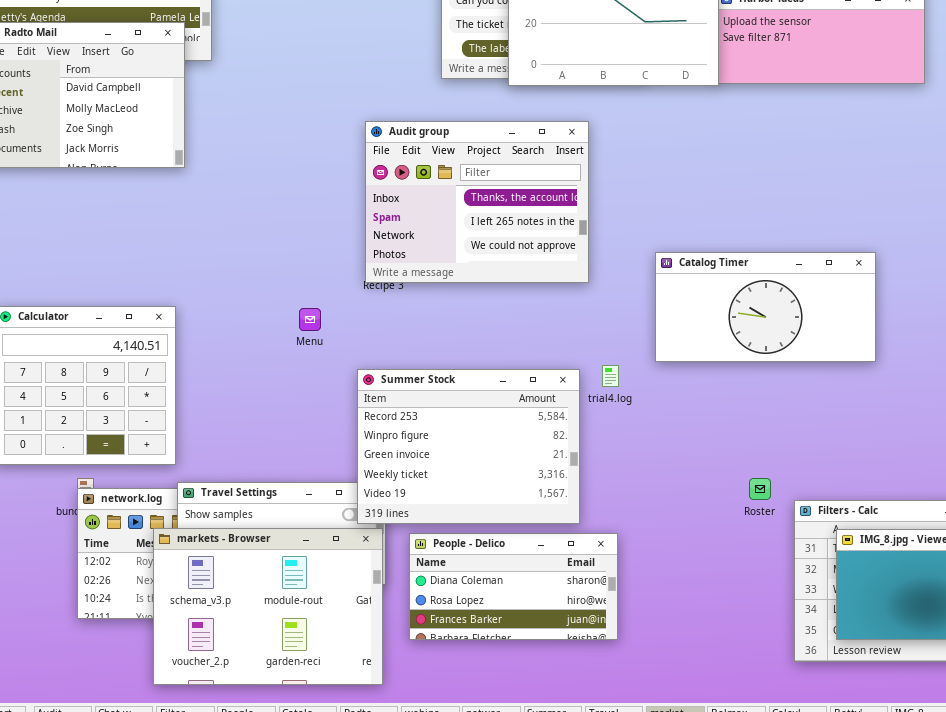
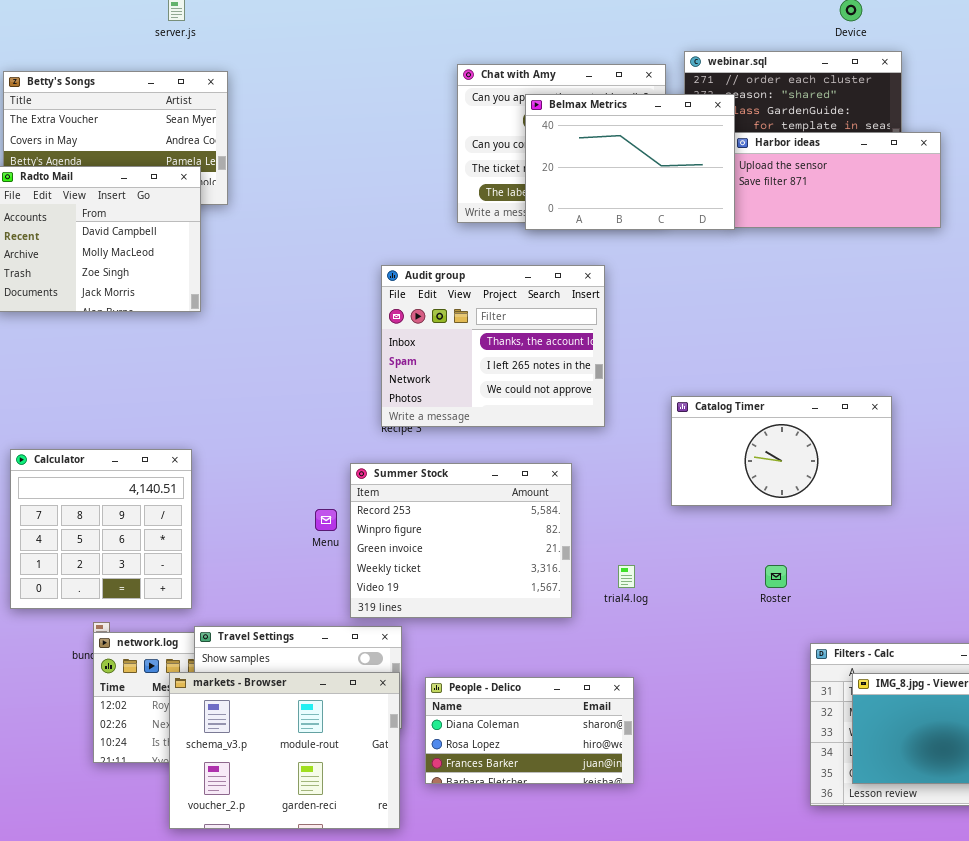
Menu: [299,308,321,331] -> [315,509,337,531], moved
trial4.log: [602,365,619,387] -> [618,565,635,588], moved
Summer Stock: [357,369,580,524] -> [350,463,572,618], moved
Roster: [749,478,771,500] -> [765,565,787,588], moved

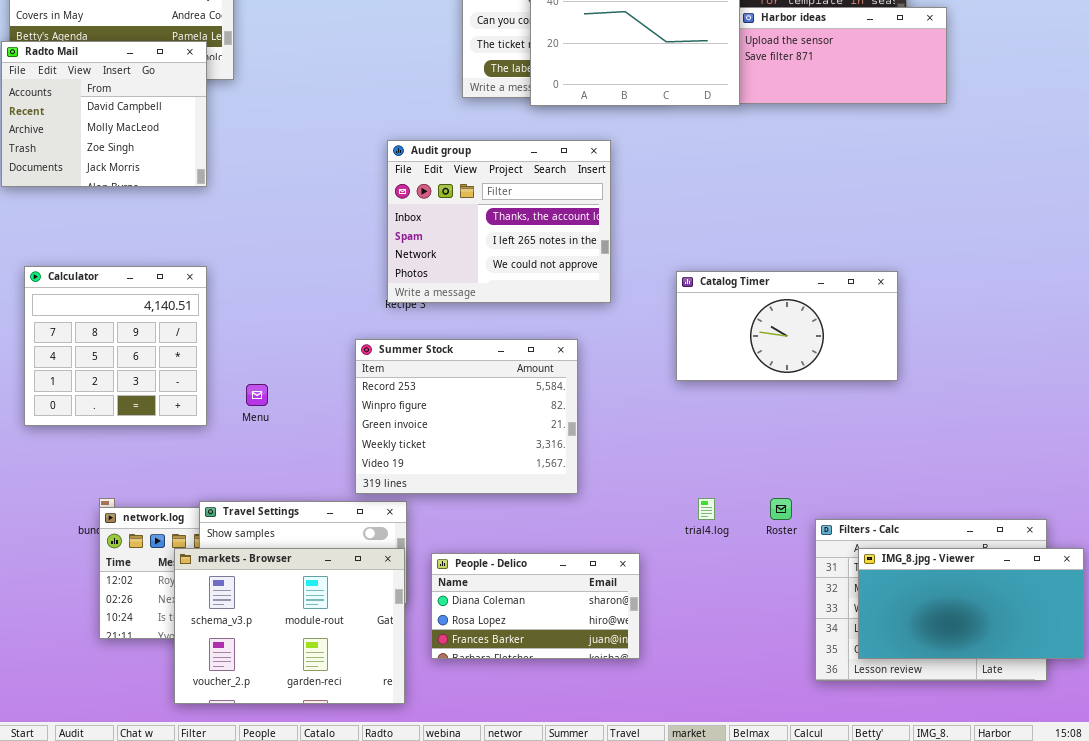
Calculator: [10,449,192,609] -> [24,266,207,426], moved
Menu: [315,509,337,531] -> [246,384,268,406], moved
trial4.log: [618,565,635,588] -> [698,498,715,520], moved
Roster: [765,565,787,588] -> [770,498,792,520], moved

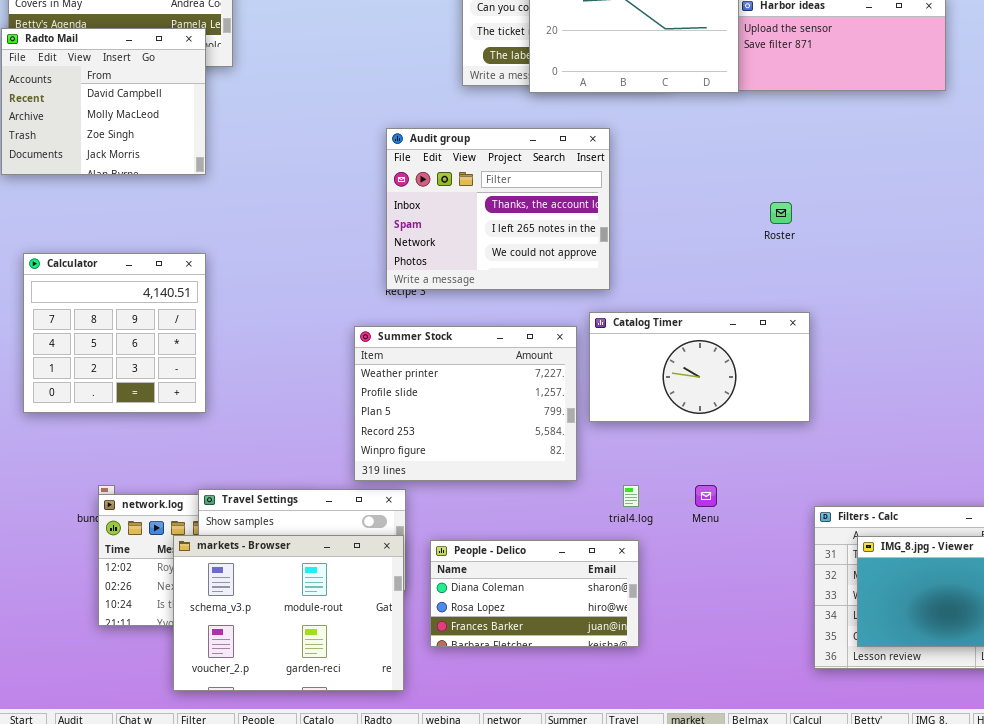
Catalog Timer: [676,271,898,381] -> [589,312,810,422], moved
Summer Stock: [355,339,578,494] -> [354,326,577,481], scrolled up 3 rows
Menu: [246,384,268,406] -> [695,485,717,507], moved
trial4.log: [698,498,715,520] -> [623,485,639,507], moved
Roster: [770,498,792,520] -> [770,202,792,224], moved

